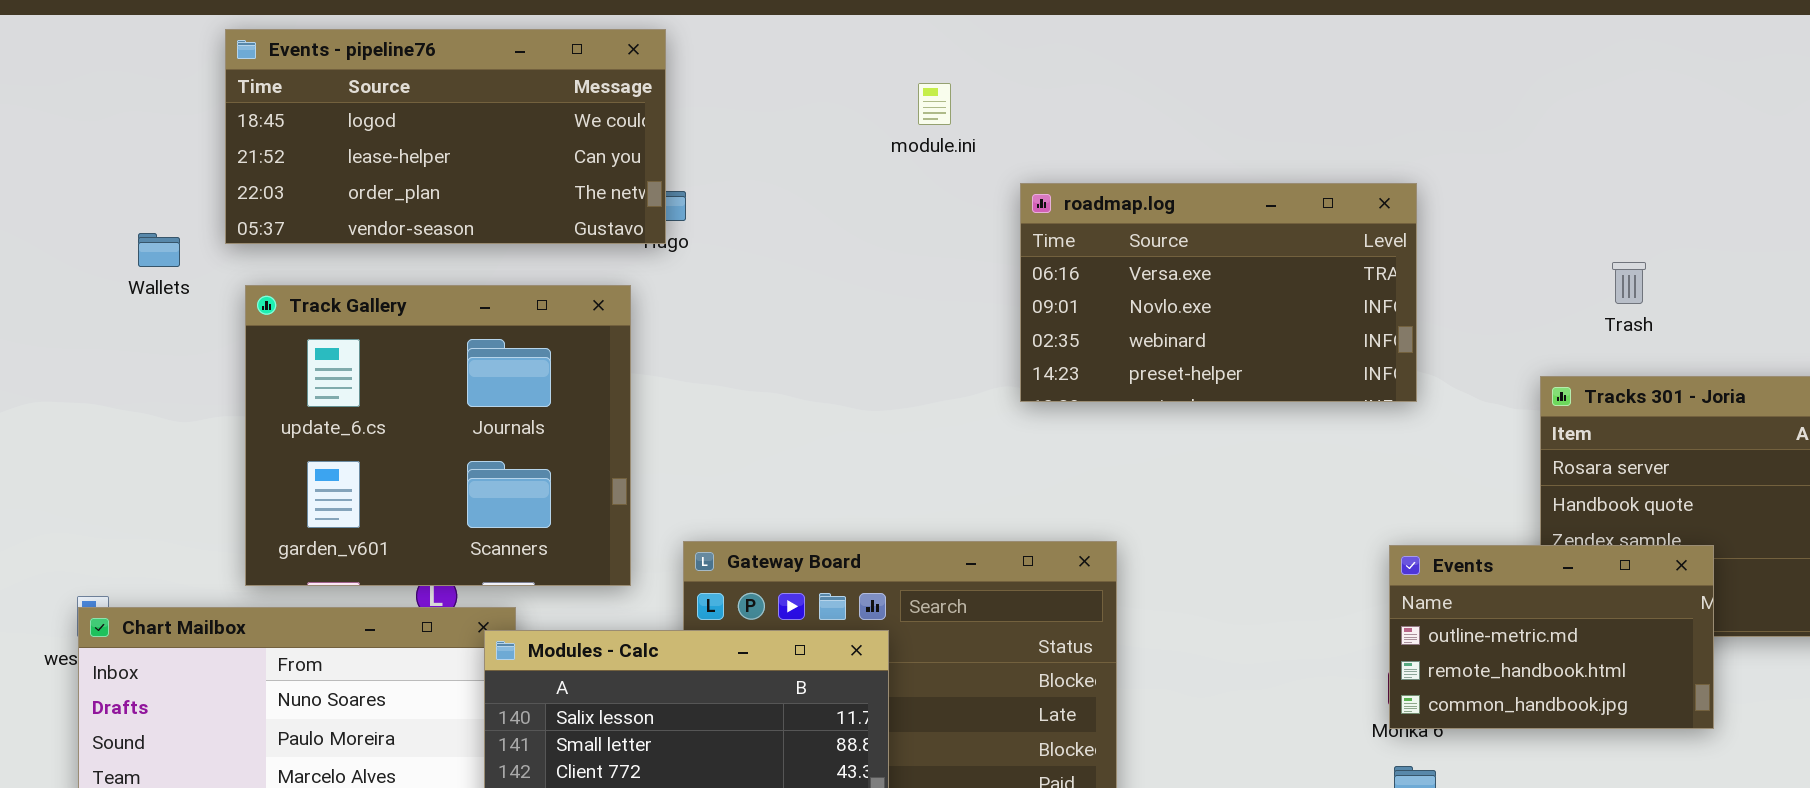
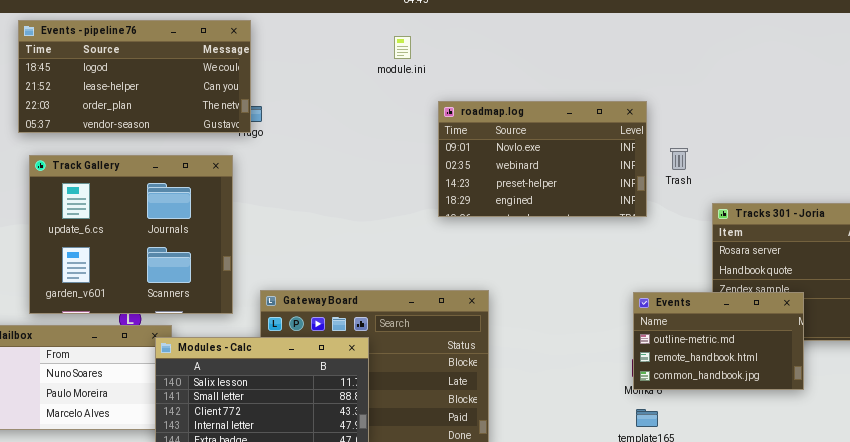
module.ini: [918,83,951,125] -> [394,36,411,59], moved
roadmap.log: [1020,183,1417,402] -> [438,101,647,217], scrolled down 1 row
Trash: [1612,262,1646,304] -> [670,148,688,170], moved

